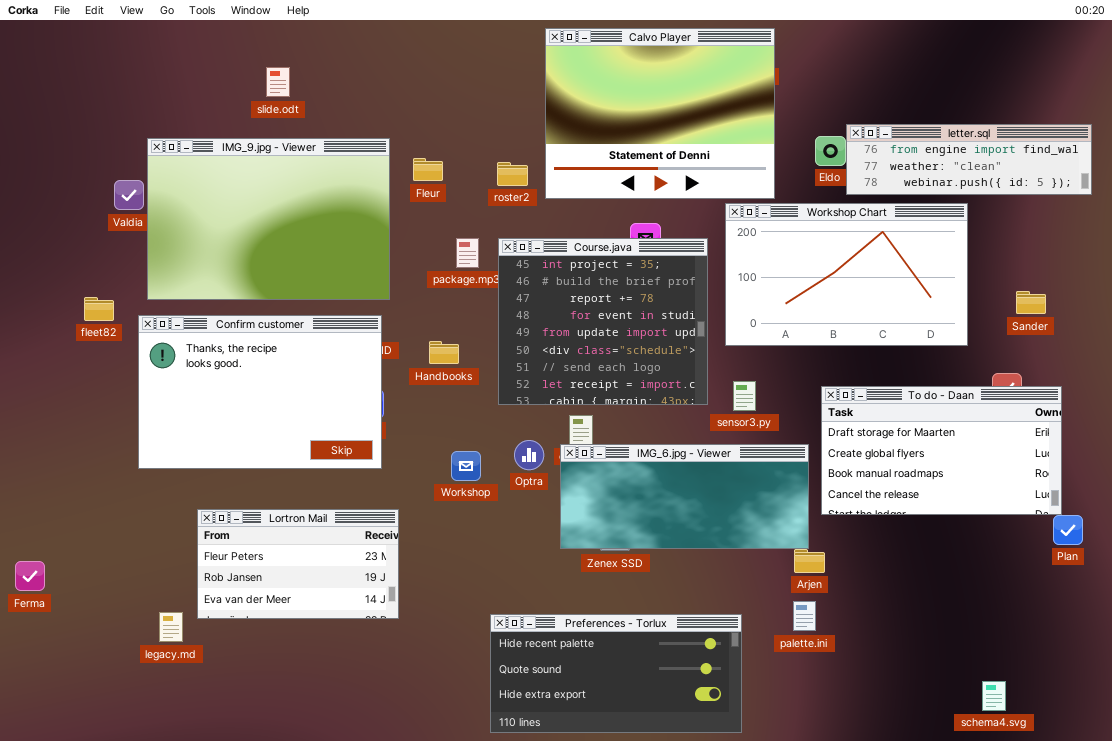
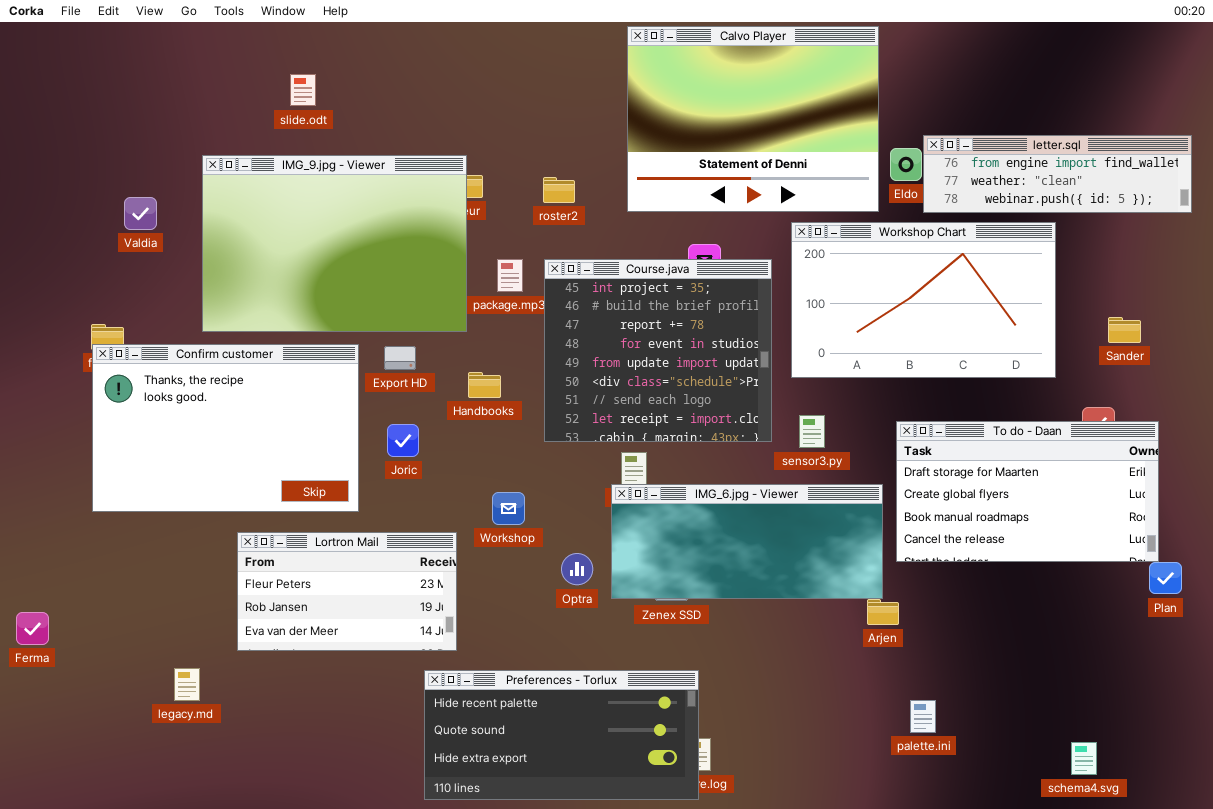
Calvo Player: [545,28,775,199] -> [627,26,879,212], moved
IMG_9.jpg - Viewer: [147,138,390,300] -> [202,155,467,332], moved
Confirm customer: [138,315,382,469] -> [92,344,359,512], moved
Optra: [514,440,544,470] -> [561,553,593,585], moved
Lortron Mail: [197,509,399,619] -> [237,532,457,651], moved
palette.ini: [793,601,816,631] -> [910,700,936,733], moved
Preferences - Torlux: [490,614,742,733] -> [424,670,699,800], moved

